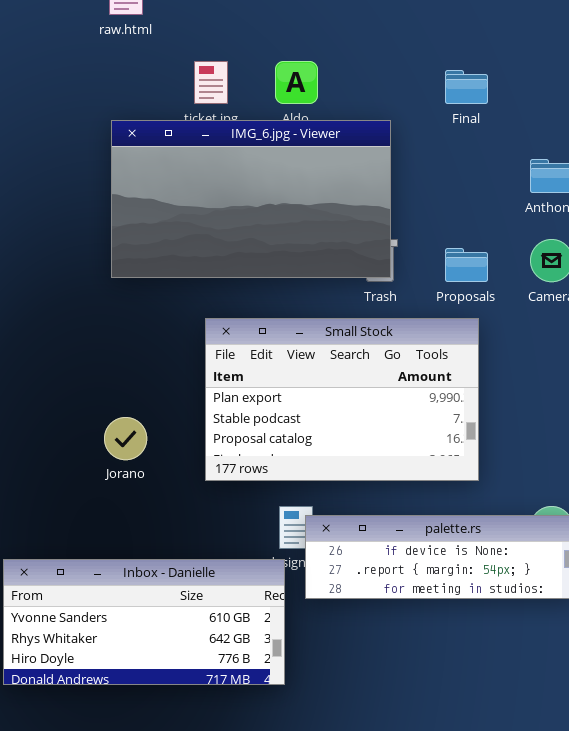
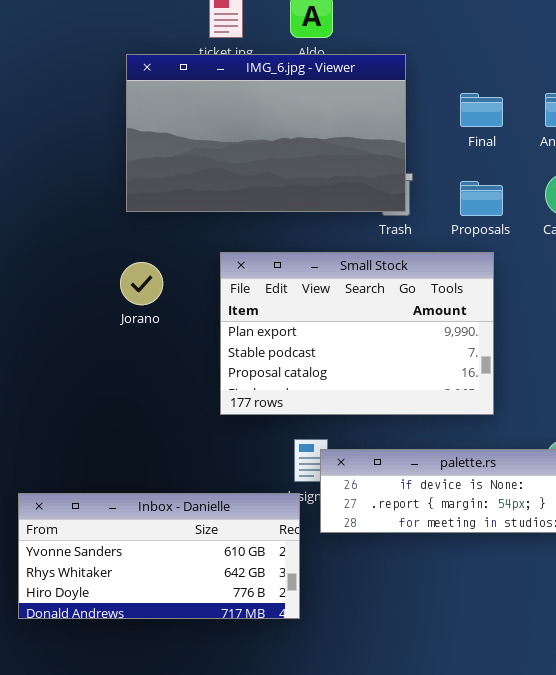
Final: [445,70,488,104] -> [460,93,503,127], moved
Jorano: [104,417,147,460] -> [120,262,163,305], moved

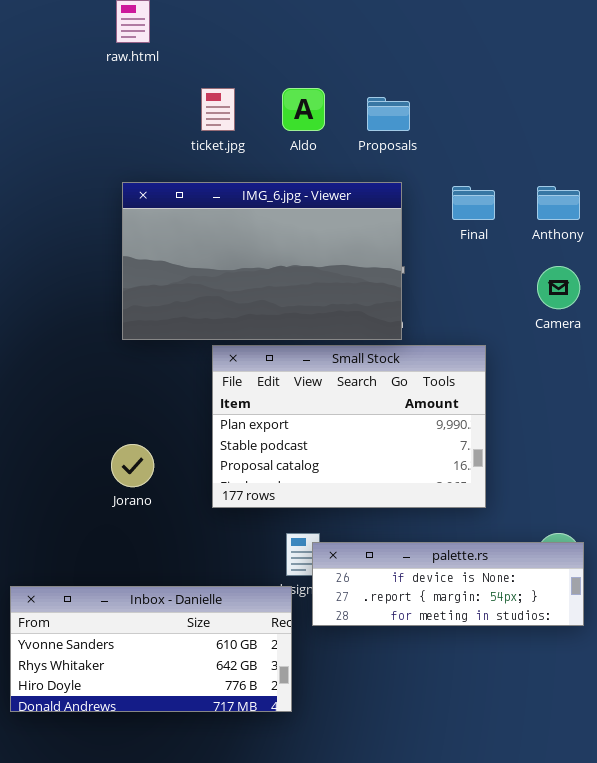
IMG_6.jpg - Viewer: [126,54,406,212] -> [122,182,402,340], moved
Proposals: [460,181,503,216] -> [367,97,410,131], moved
Jorano: [120,262,163,305] -> [111,444,154,487], moved

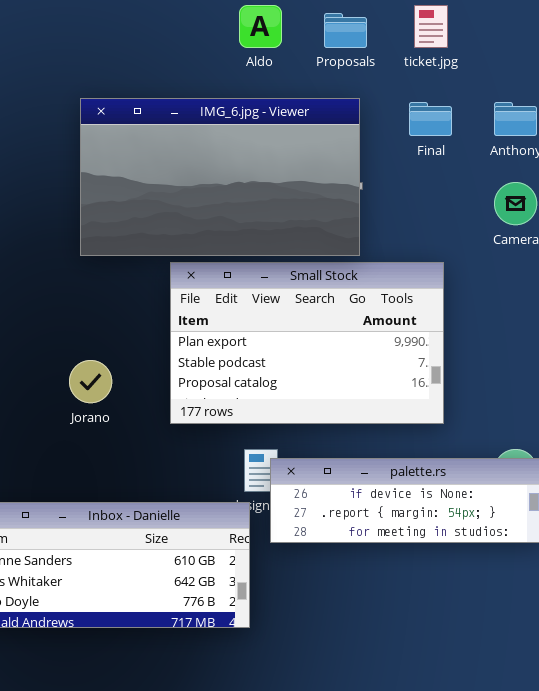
ticket.jpg: [201,88,235,131] -> [414,5,448,48], moved

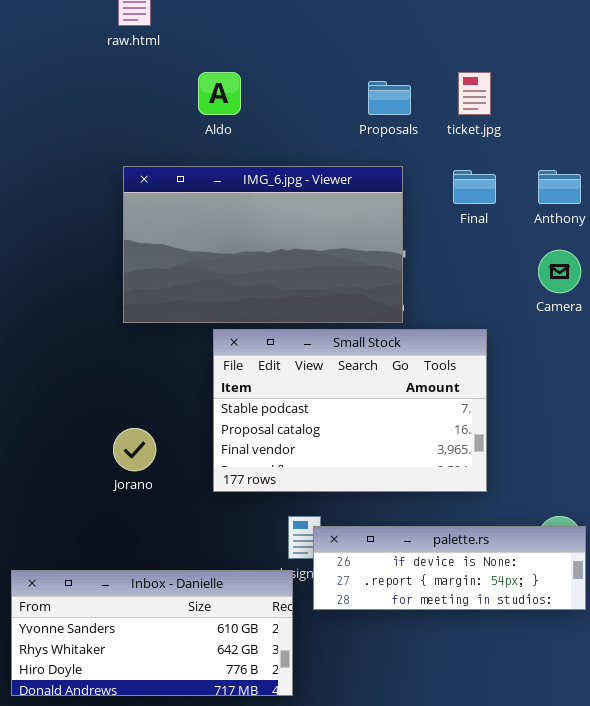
Aldo: [239,5,282,48] -> [198,72,241,115], moved
Small Stock: [170,262,444,424] -> [213,329,487,492], scrolled down 1 row

